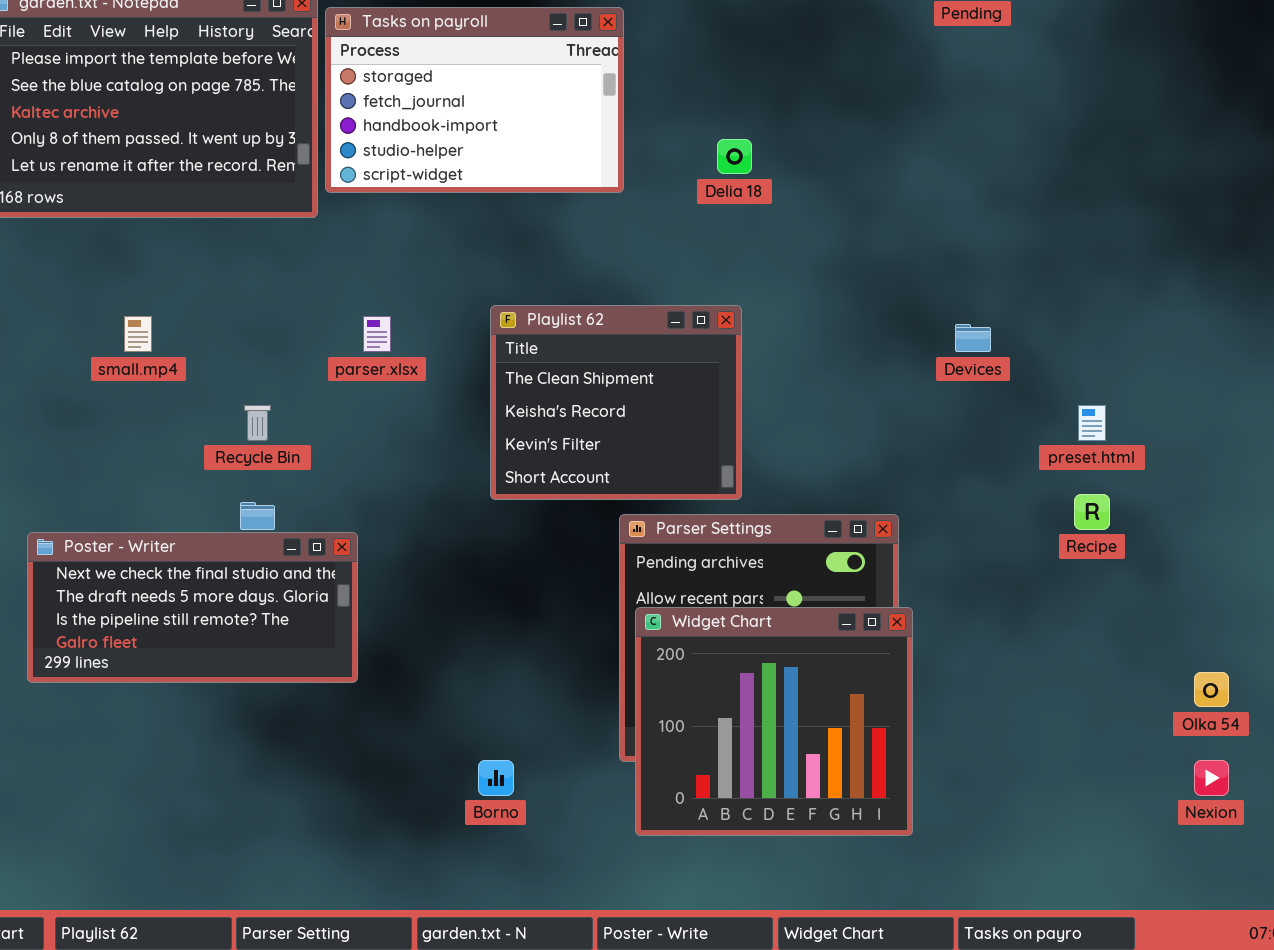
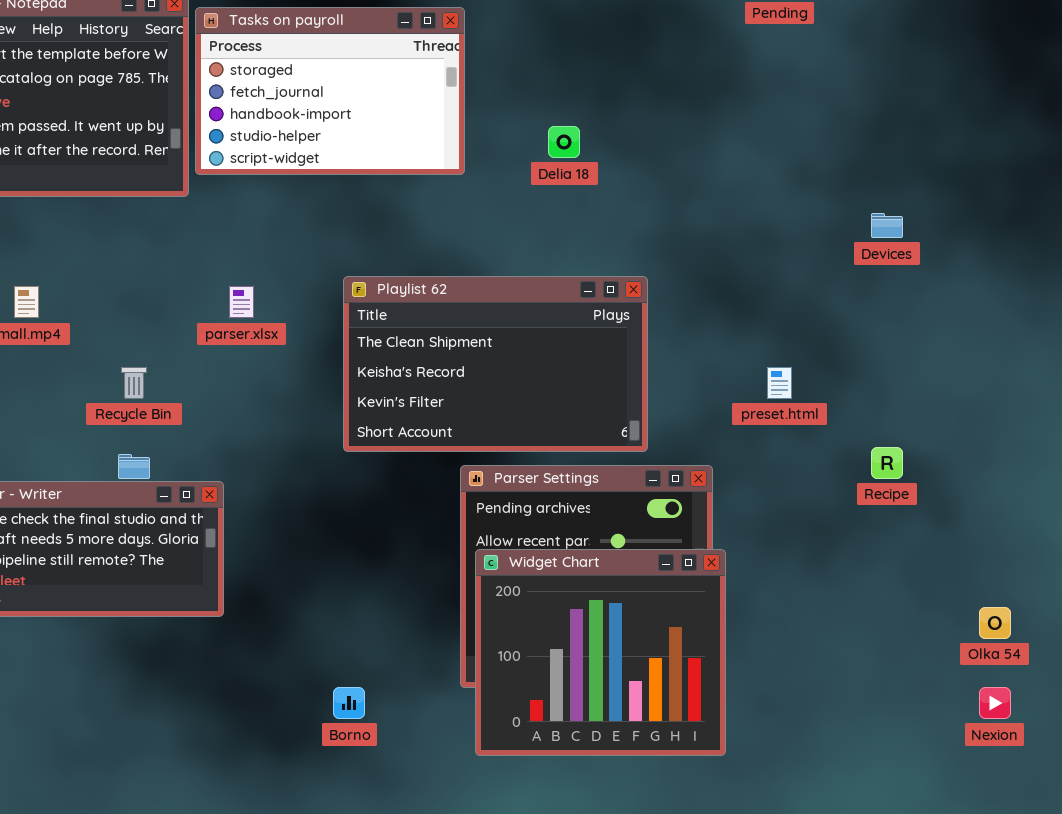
Playlist 62: [490,305,742,500] -> [343,276,648,452], resized
Devices: [955,324,991,352] -> [871,213,903,238], moved
preset.html: [1078,405,1106,441] -> [767,367,792,399], moved

